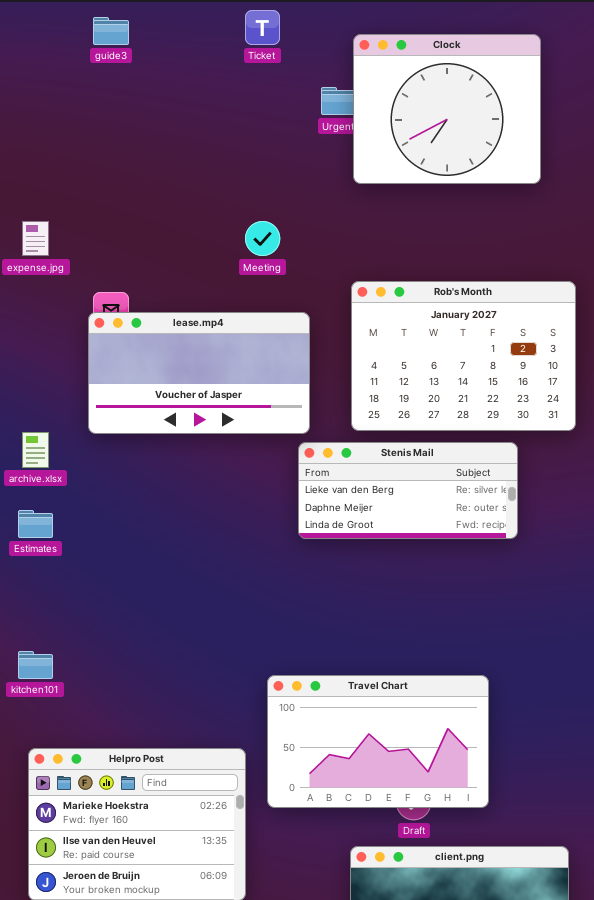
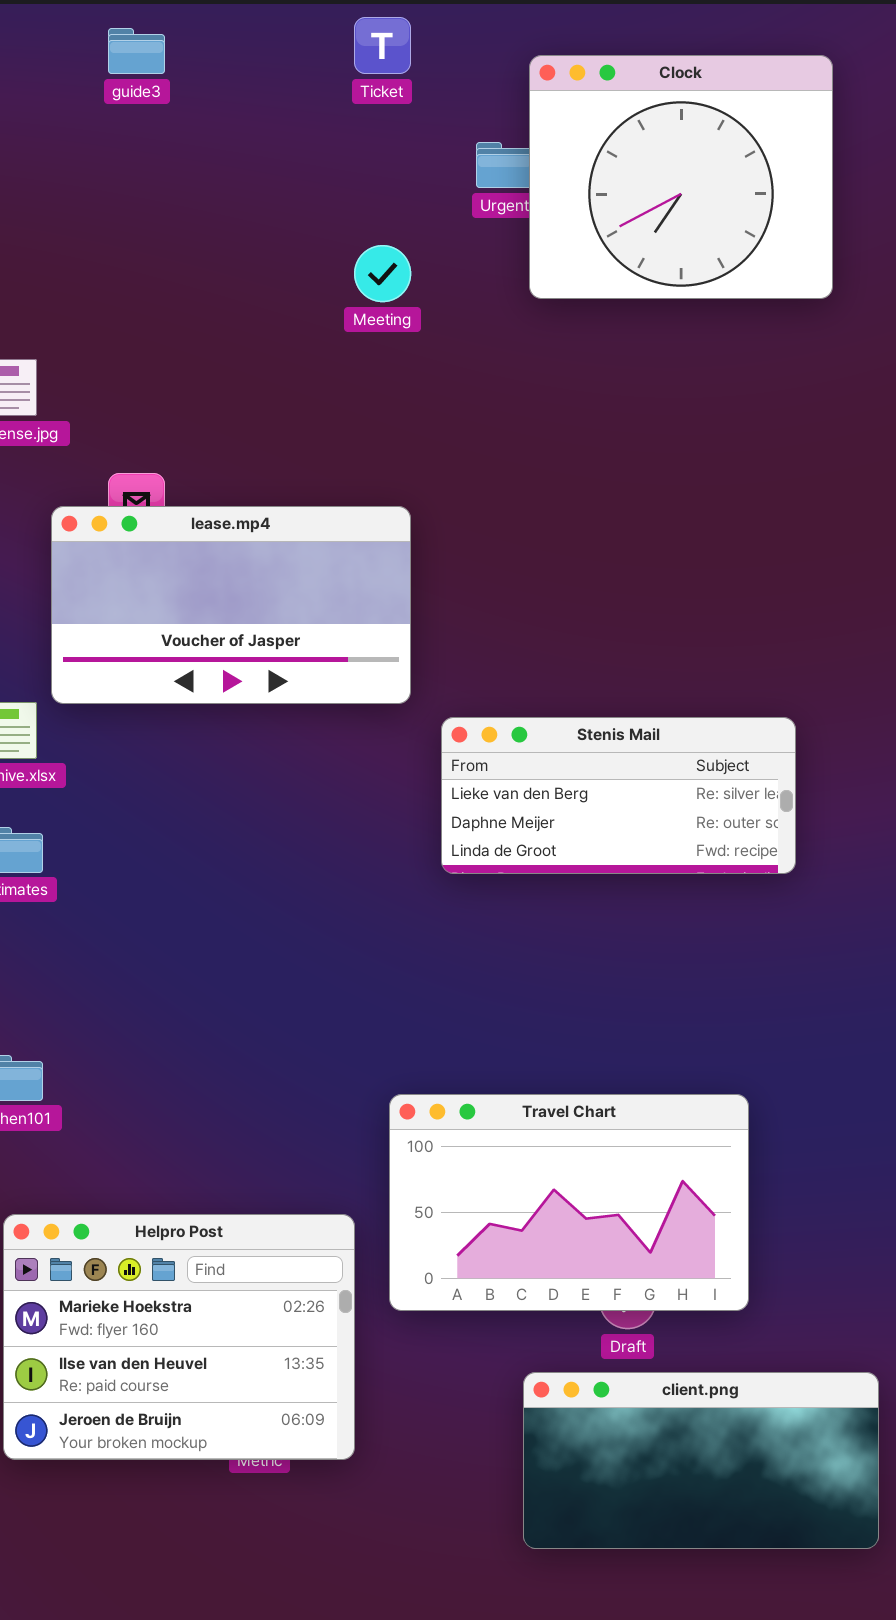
Meeting: [245,221,280,256] -> [354,245,411,302], moved
Rob's Month: [351,281,576,431] -> none, closed
lease.mp4: [88,312,310,434] -> [51,506,411,704], moved

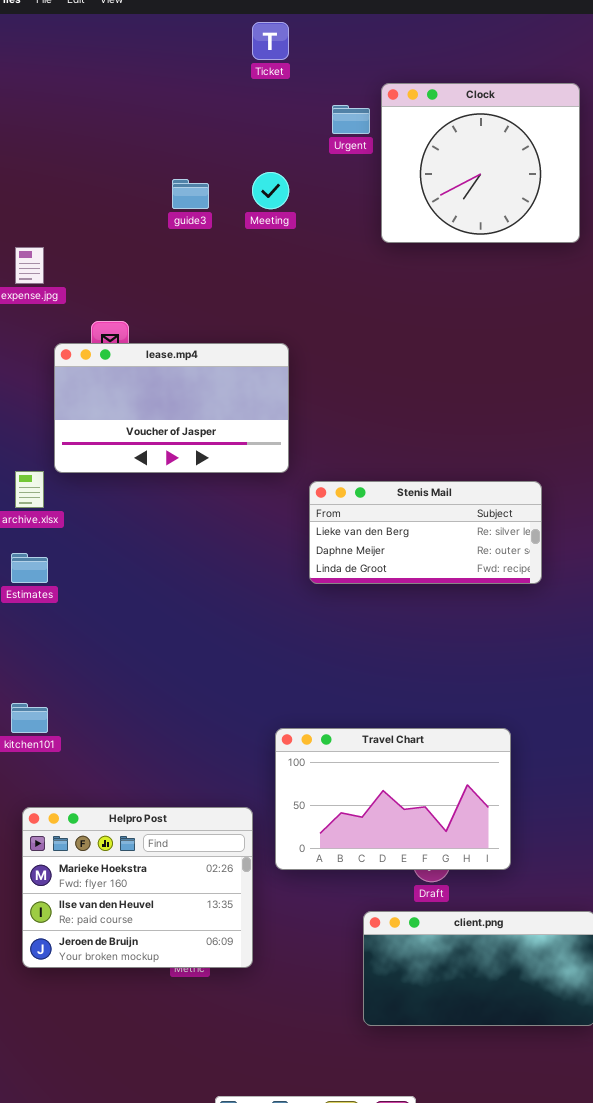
guide3: [108,28,165,74] -> [172,179,209,209], moved
Clock: [529,55,833,299] -> [381,83,580,243], moved

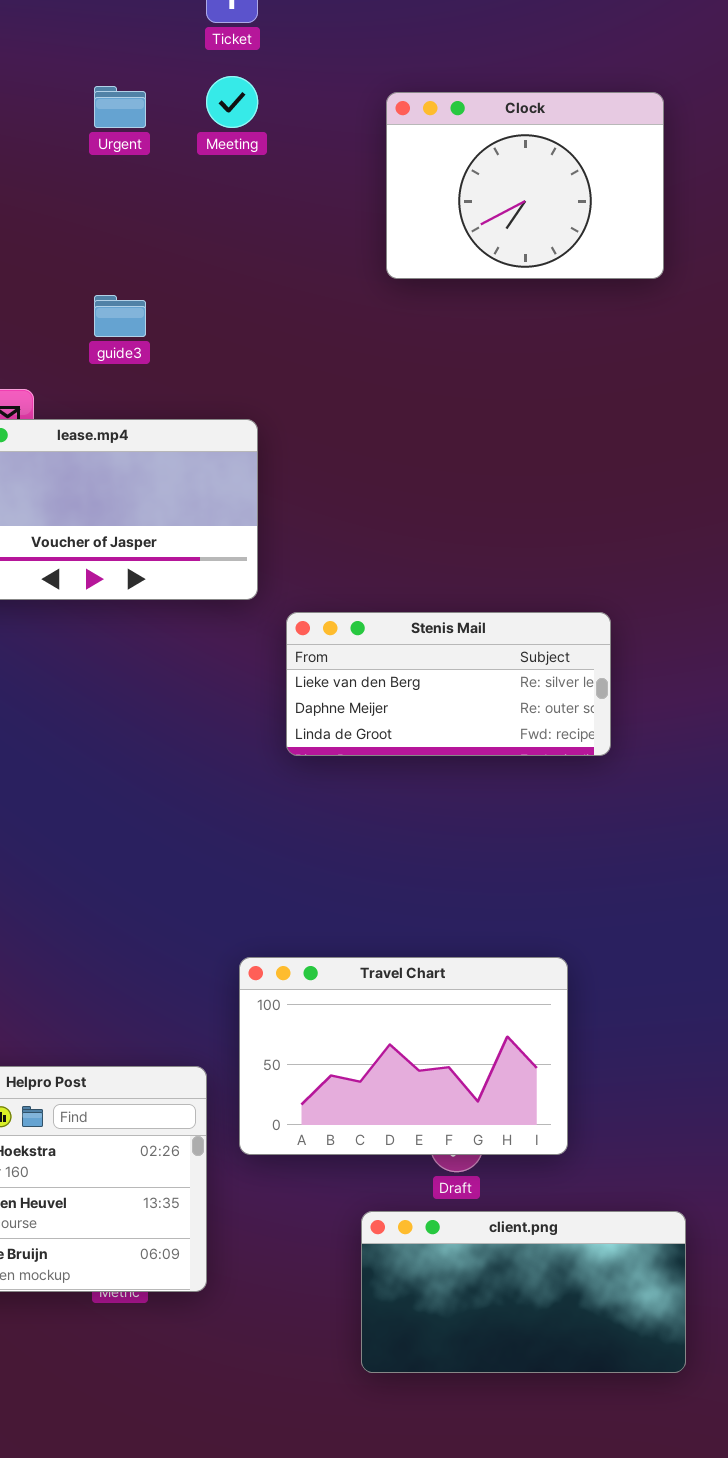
Clock: [381,83,580,243] -> [386,92,664,279], resized
Urgent: [332,105,370,134] -> [94,86,146,128], moved
Meeting: [252,172,289,209] -> [206,76,258,128], moved
guide3: [172,179,209,209] -> [94,295,146,337], moved

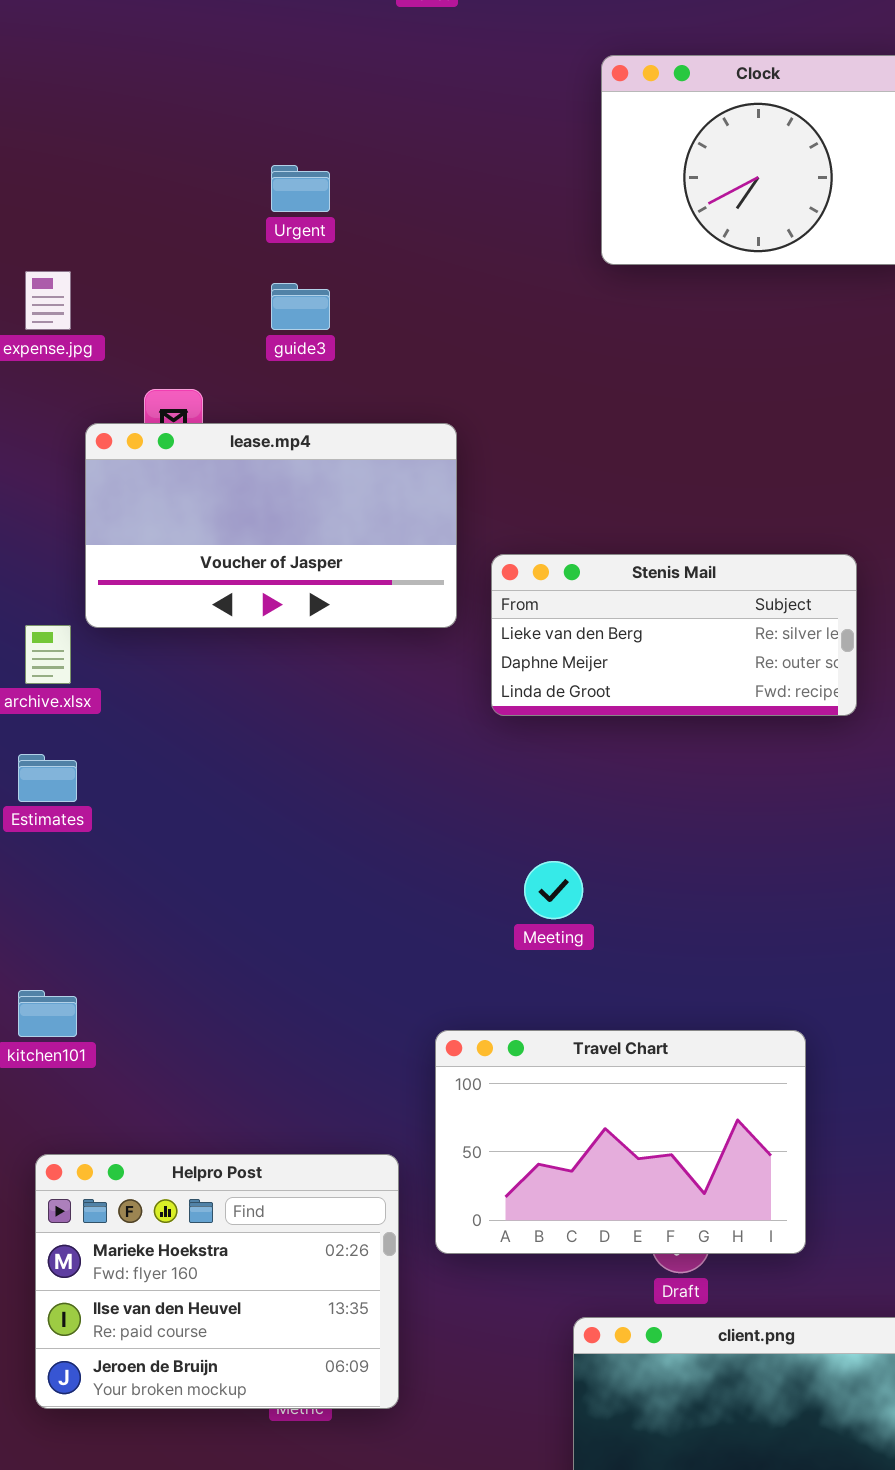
Meeting: [206,76,258,128] -> [524,861,583,919], moved
Urgent: [94,86,146,128] -> [271,165,330,212], moved
Stenis Mail: [286,612,611,756] -> [491,554,857,716], moved

